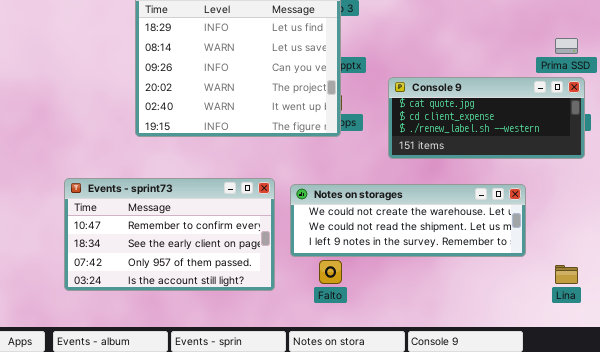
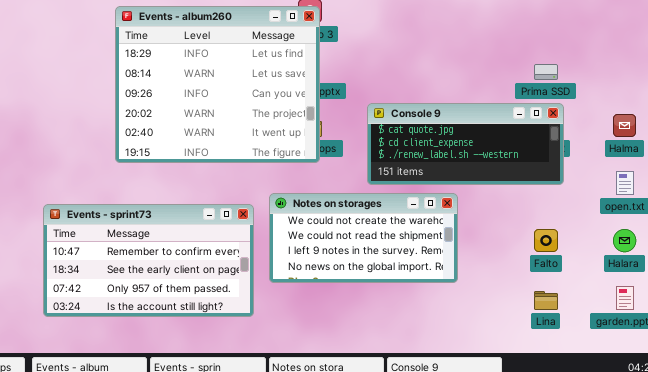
Notes on storages: [290,184,526,257] -> [269,193,458,283], resized
Falto: [319,260,342,284] -> [534,229,558,252], moved

